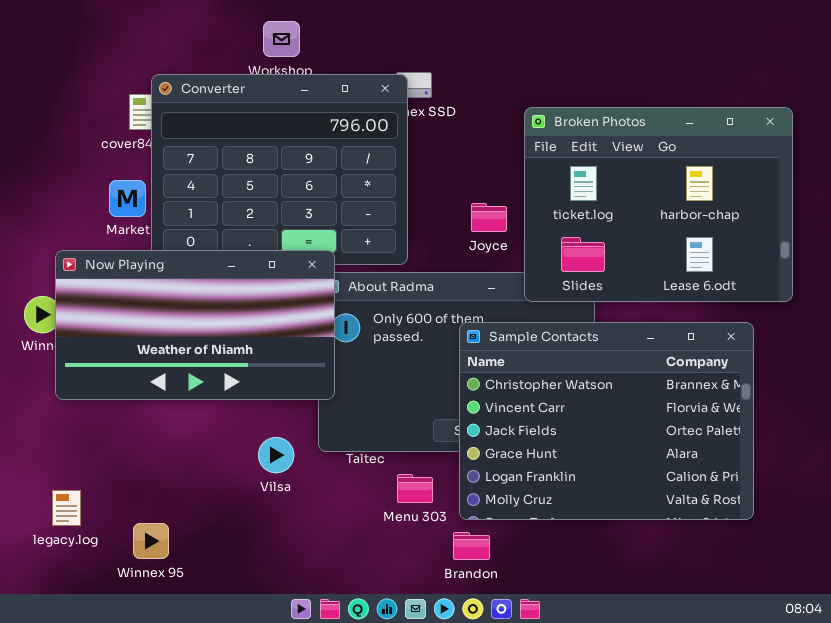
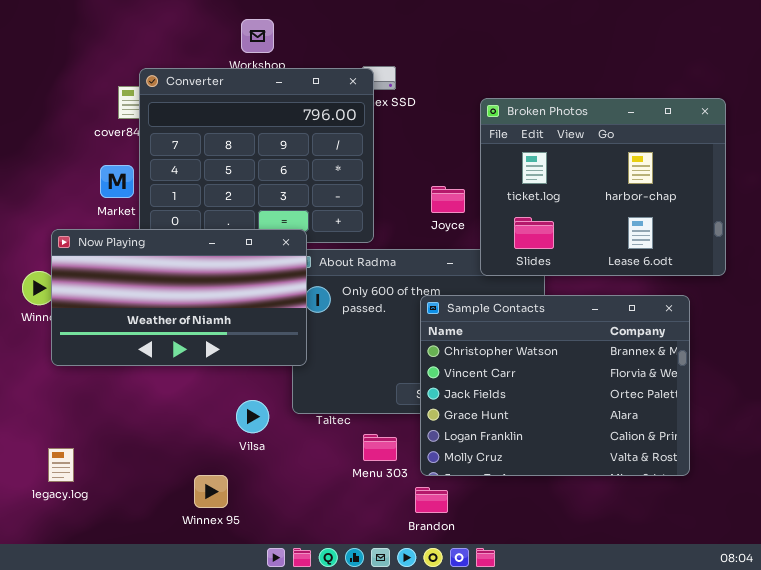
Winnex 95: [133,523,169,559] -> [194,475,228,508], moved

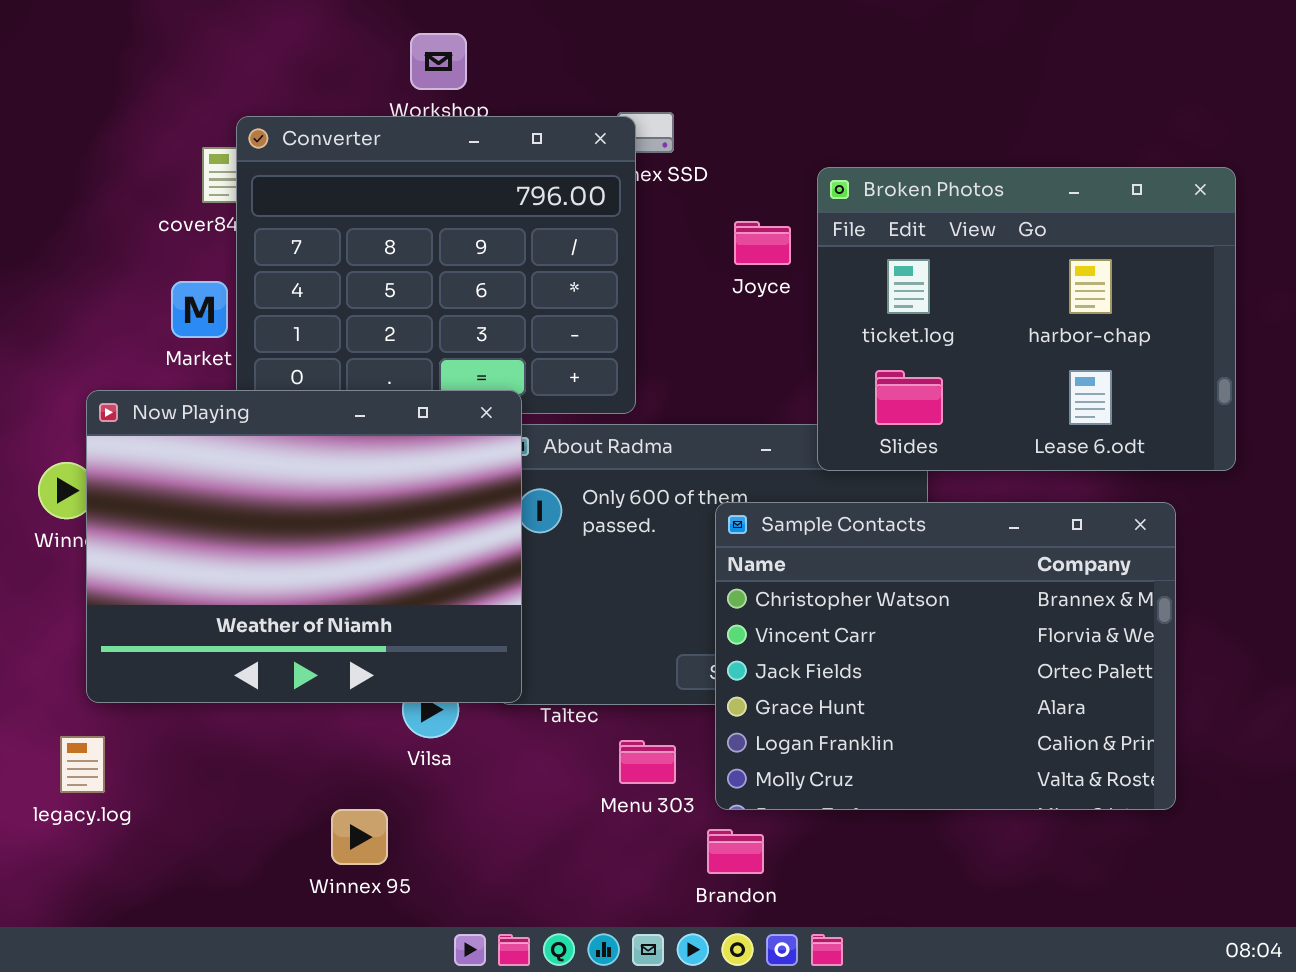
Joyce: [431,186,465,213] -> [734,221,791,265], moved
Now Playing: [51,229,307,366] -> [86,390,522,703], resized
legacy.log: [48,448,74,482] -> [60,736,105,793], moved

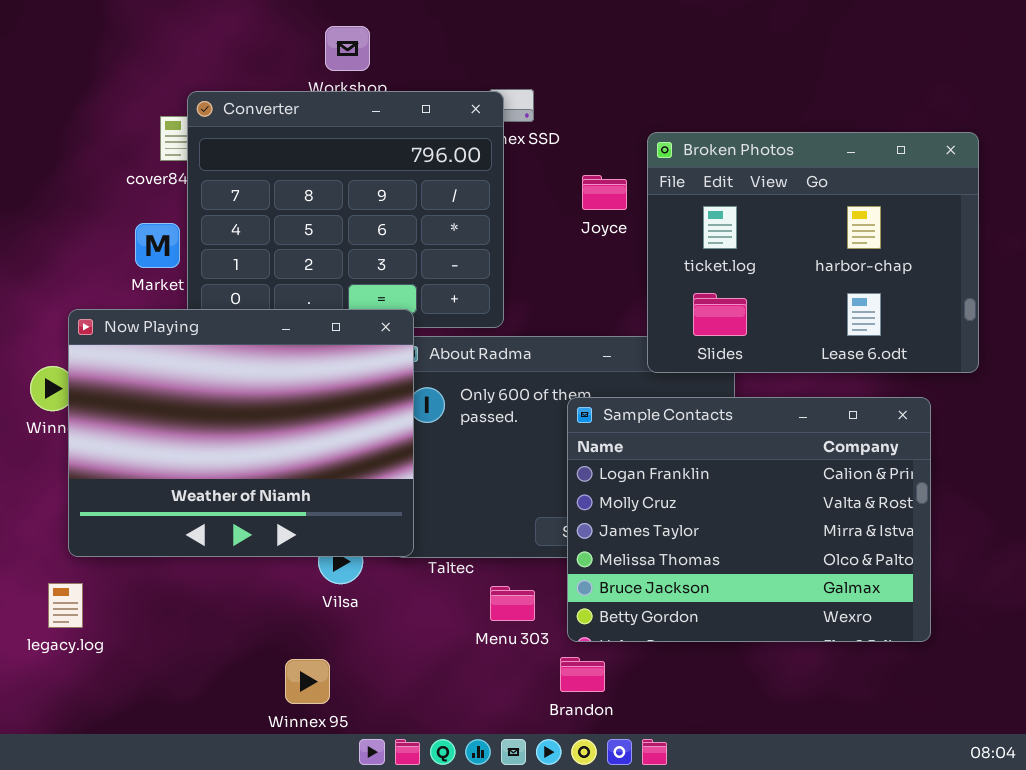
Sample Contacts: [715,502,1176,810] -> [567,397,931,642], scrolled down 4 rows
Winnex 95: [331,809,388,865] -> [285,659,330,704], moved

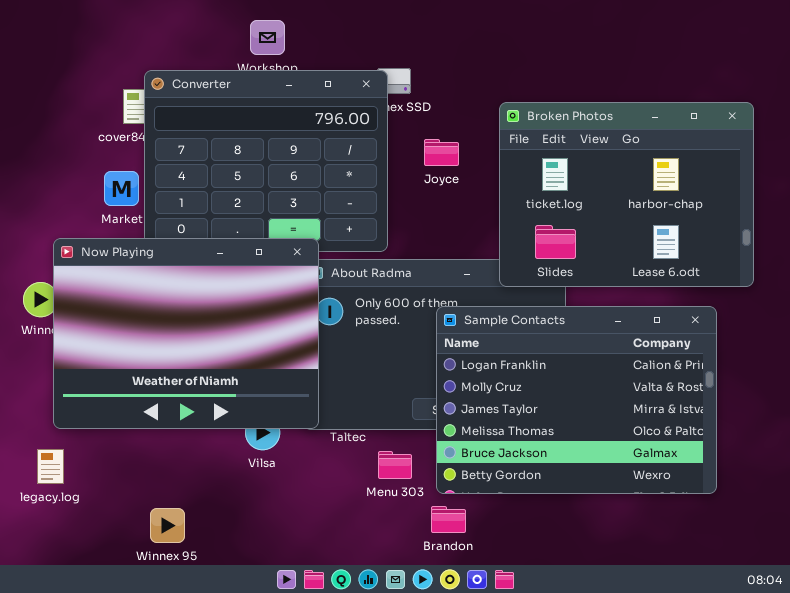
Joyce: [582,175,627,210] -> [424,139,459,166], moved
Winnex 95: [285,659,330,704] -> [150,508,185,543], moved

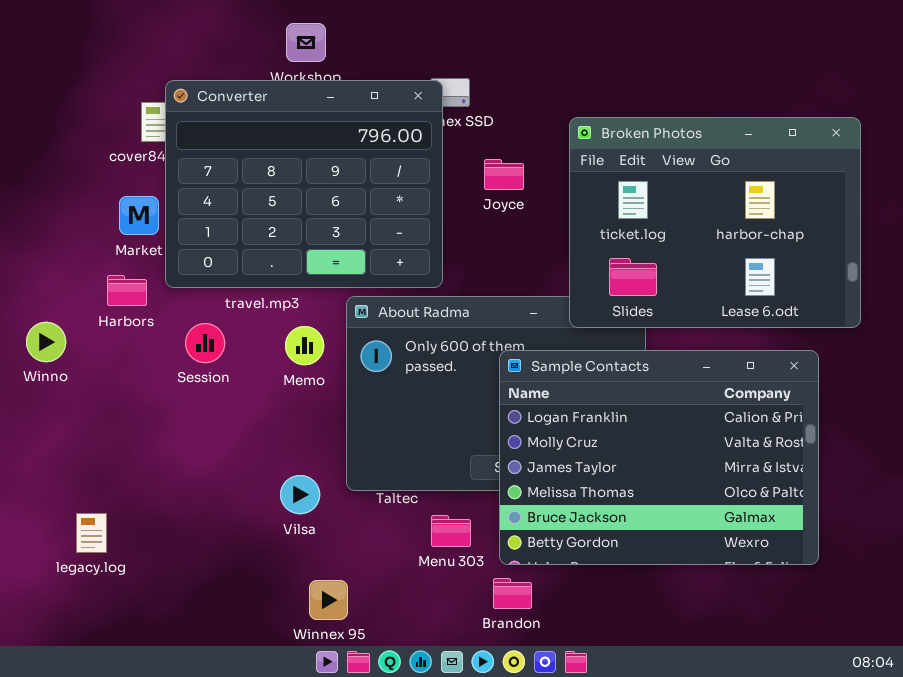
Now Playing: [53,238,319,429] -> none, closed
legacy.log: [37,449,64,484] -> [76,513,107,553], moved
Winnex 95: [150,508,185,543] -> [309,580,348,620], moved

